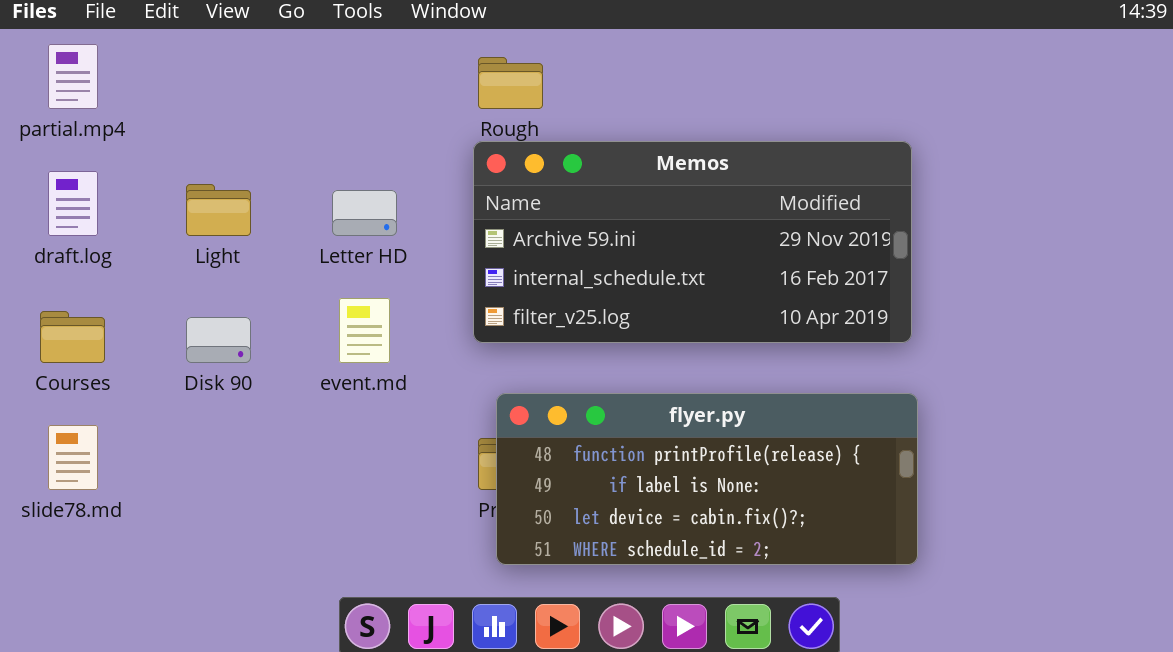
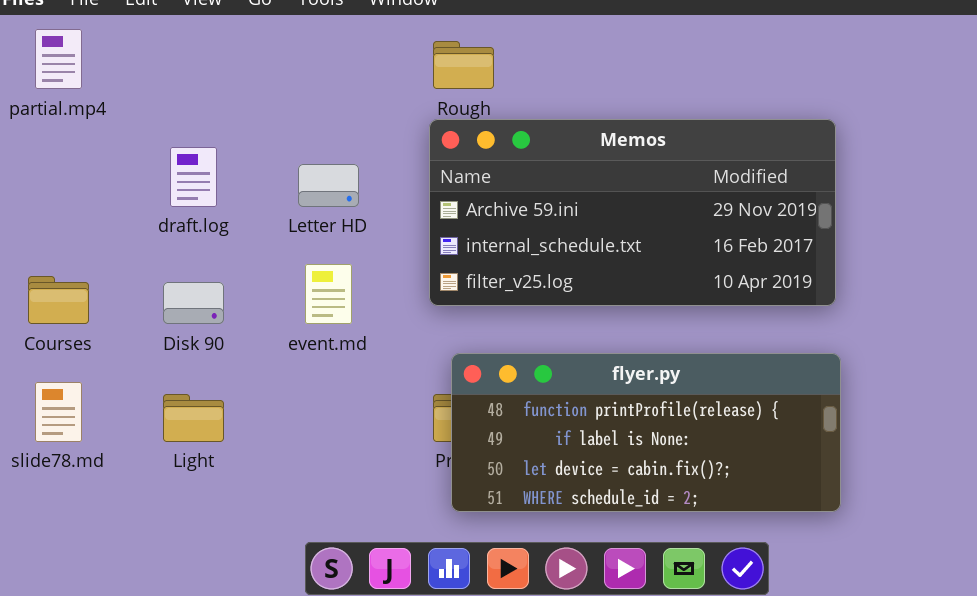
draft.log: [48,171,98,236] -> [170,147,217,207], moved
Light: [186,184,251,236] -> [163,394,224,442], moved

